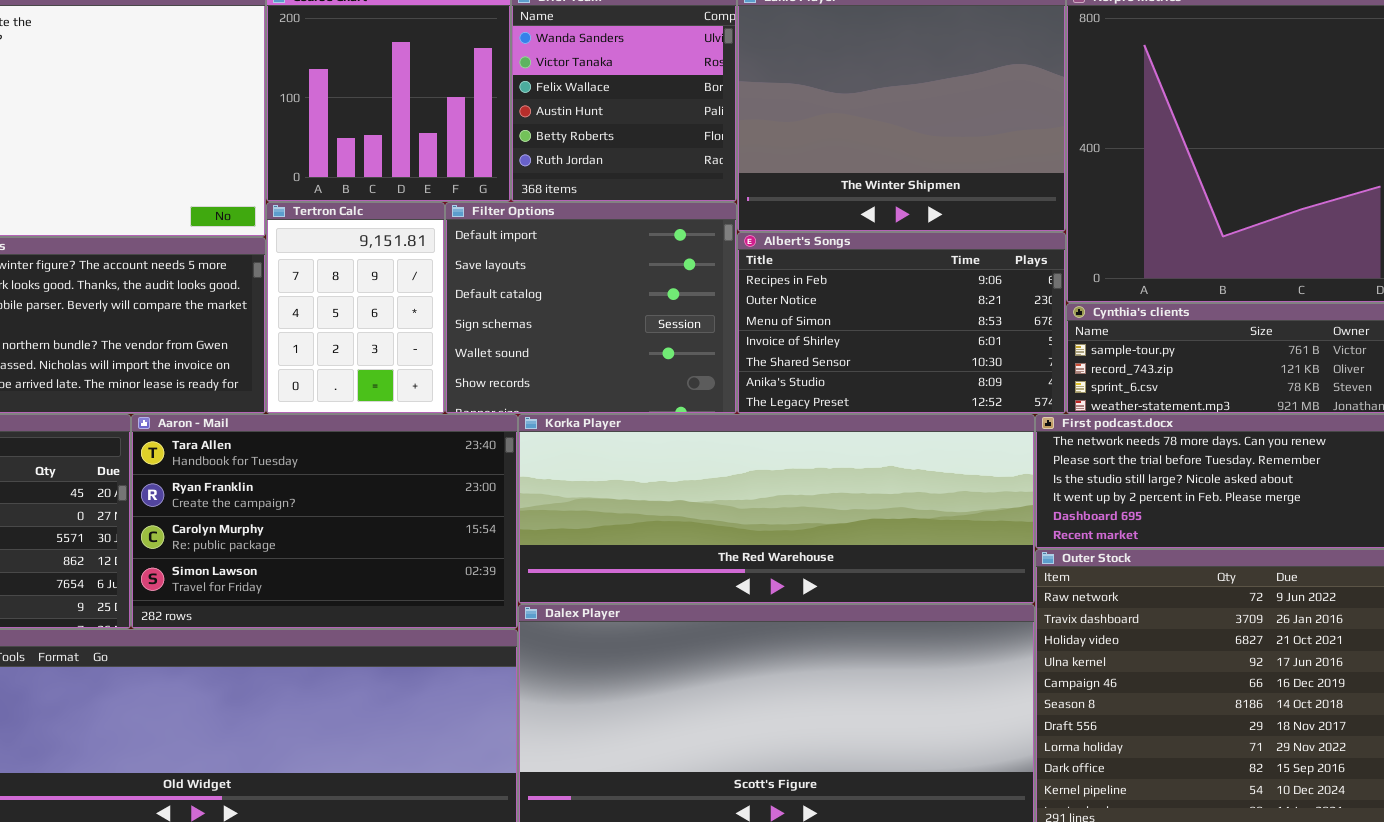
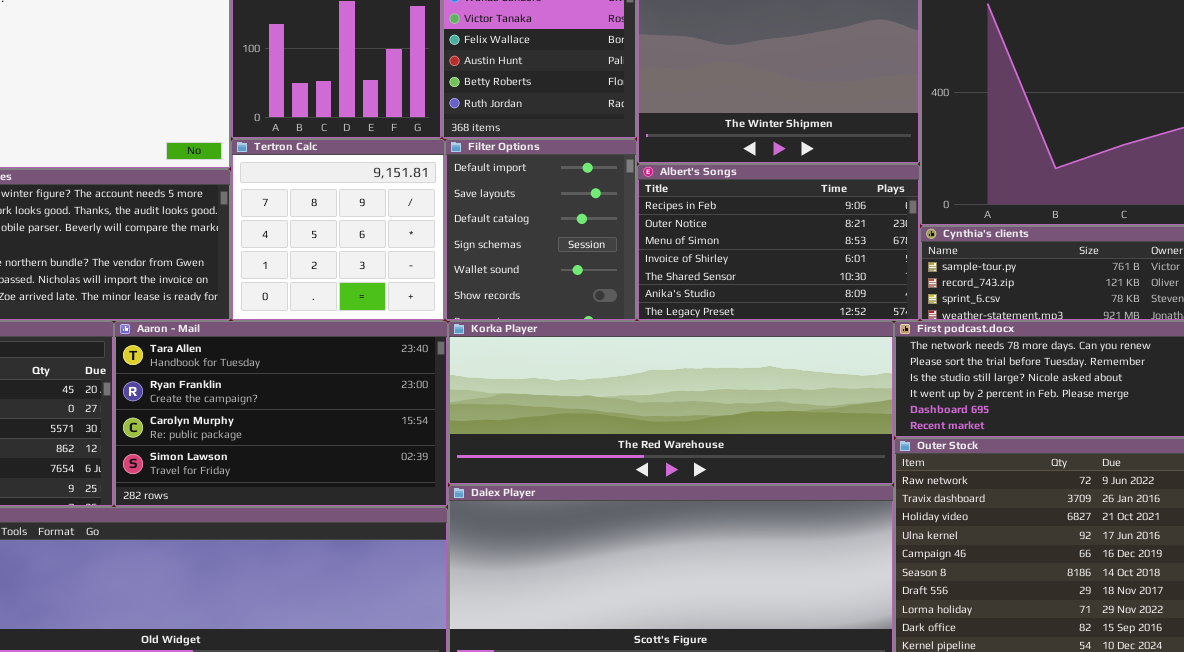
Tertron Calc: [266,202,445,414] -> [231,139,445,321], resized
Filter Options: [445,202,737,414] -> [445,139,637,321], resized

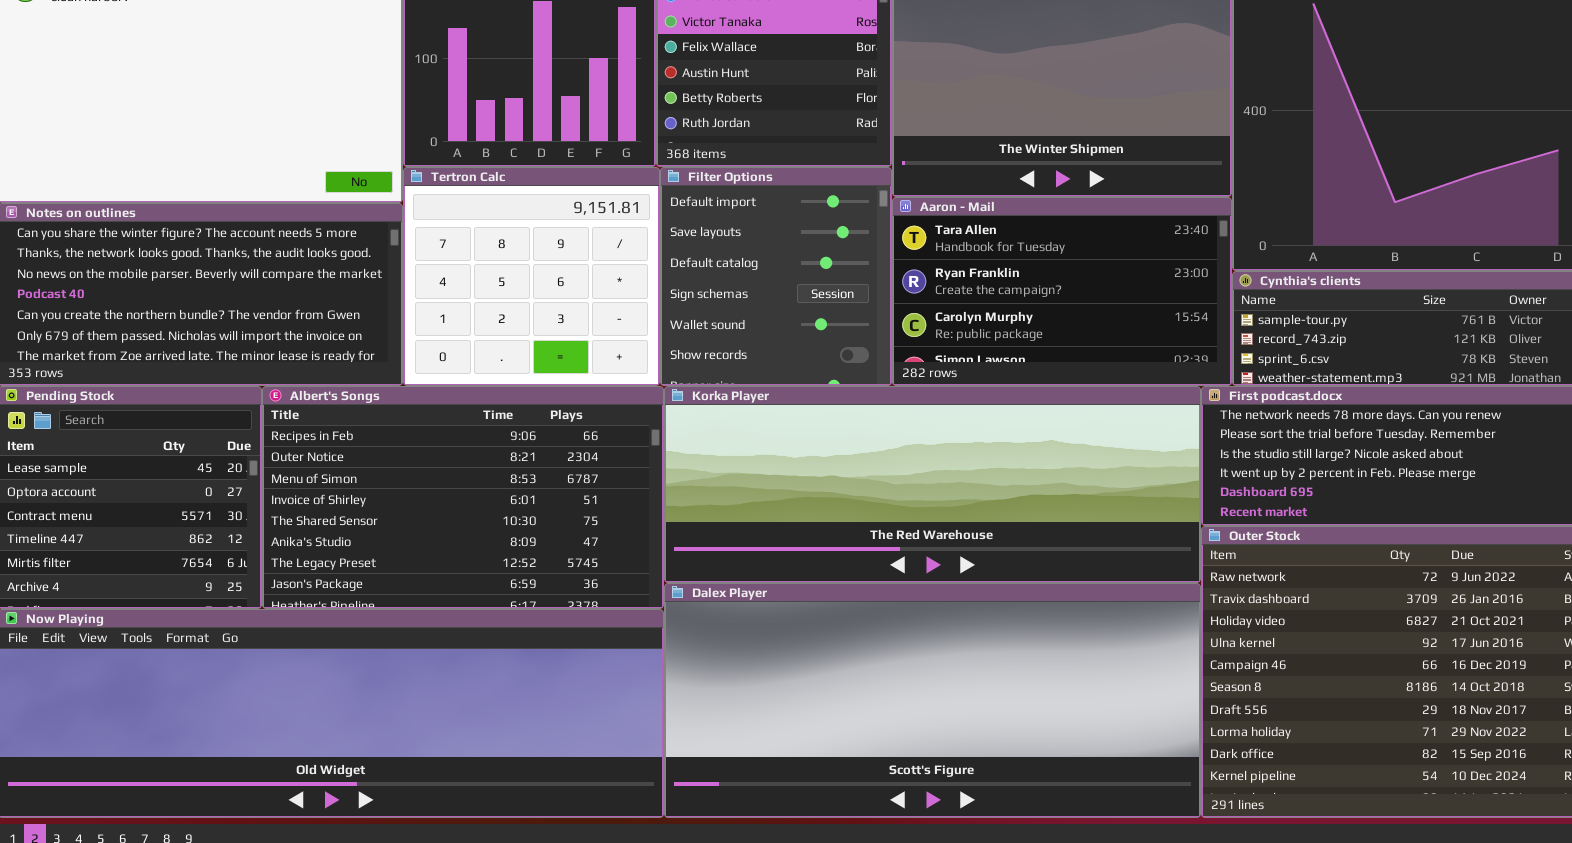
Albert's Songs: [637,164,920,321] -> [262,386,664,609], moved, resized
Aaron - Mail: [114,321,448,507] -> [892,197,1232,386], moved, resized

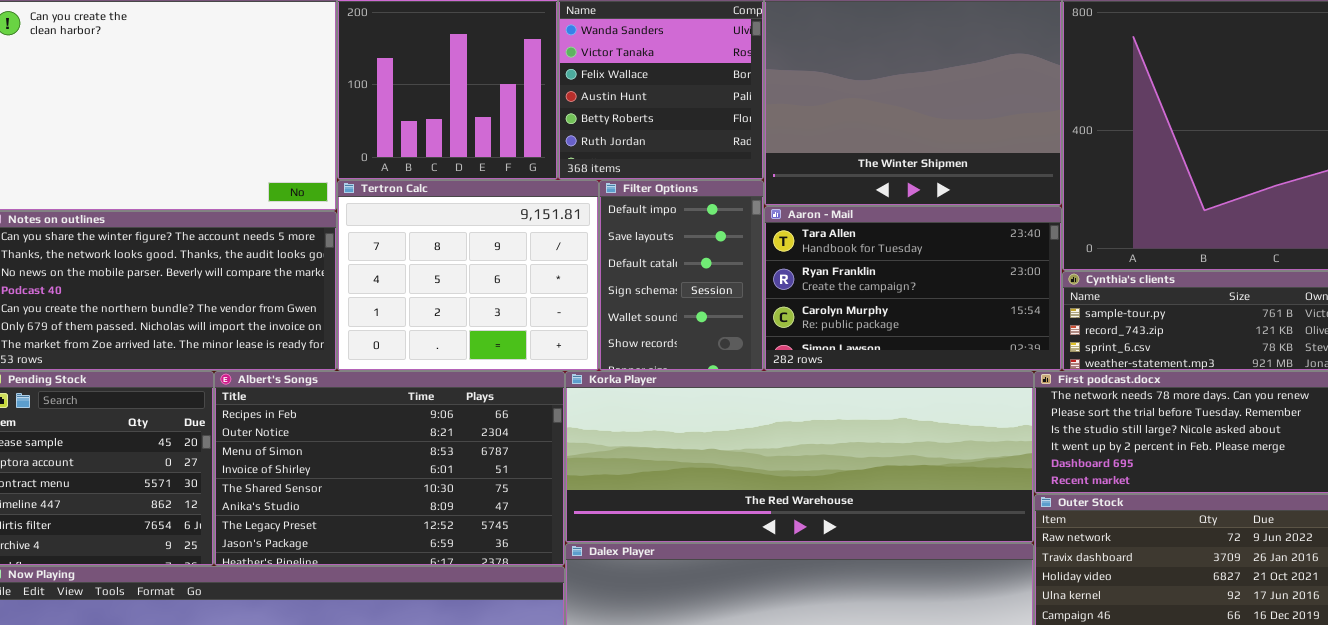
Tertron Calc: [403,167,660,386] -> [337,180,599,371], resized
Filter Options: [660,167,892,386] -> [599,180,764,371], resized

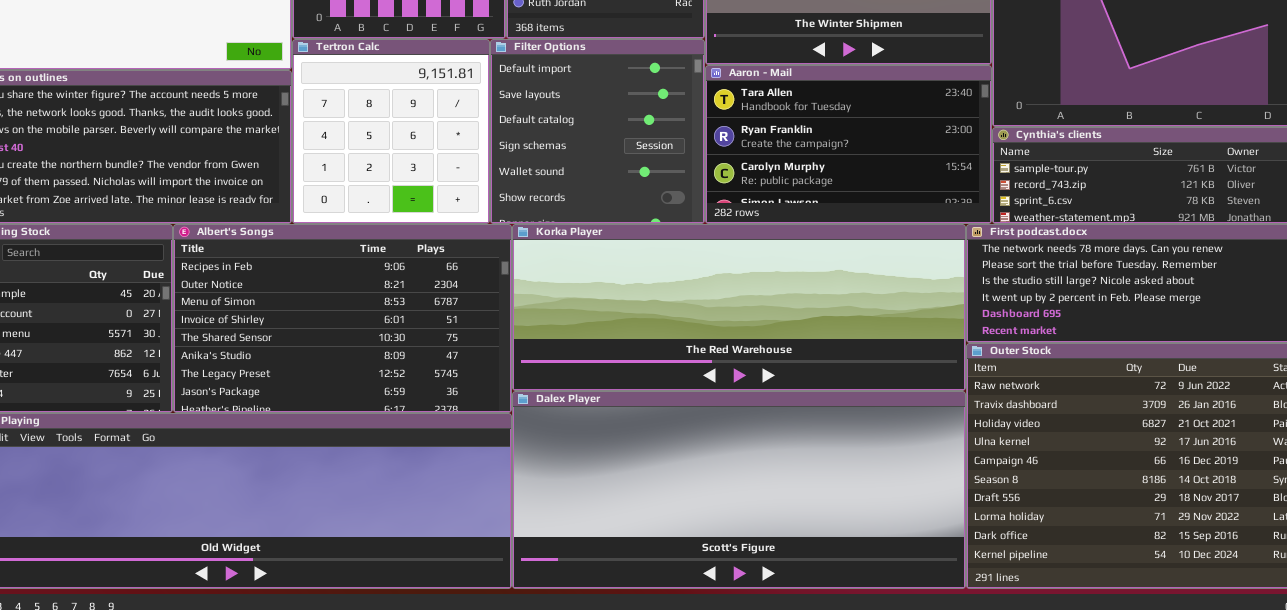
Tertron Calc: [337,180,599,371] -> [292,39,490,224], resized
Filter Options: [599,180,764,371] -> [490,39,705,224], resized

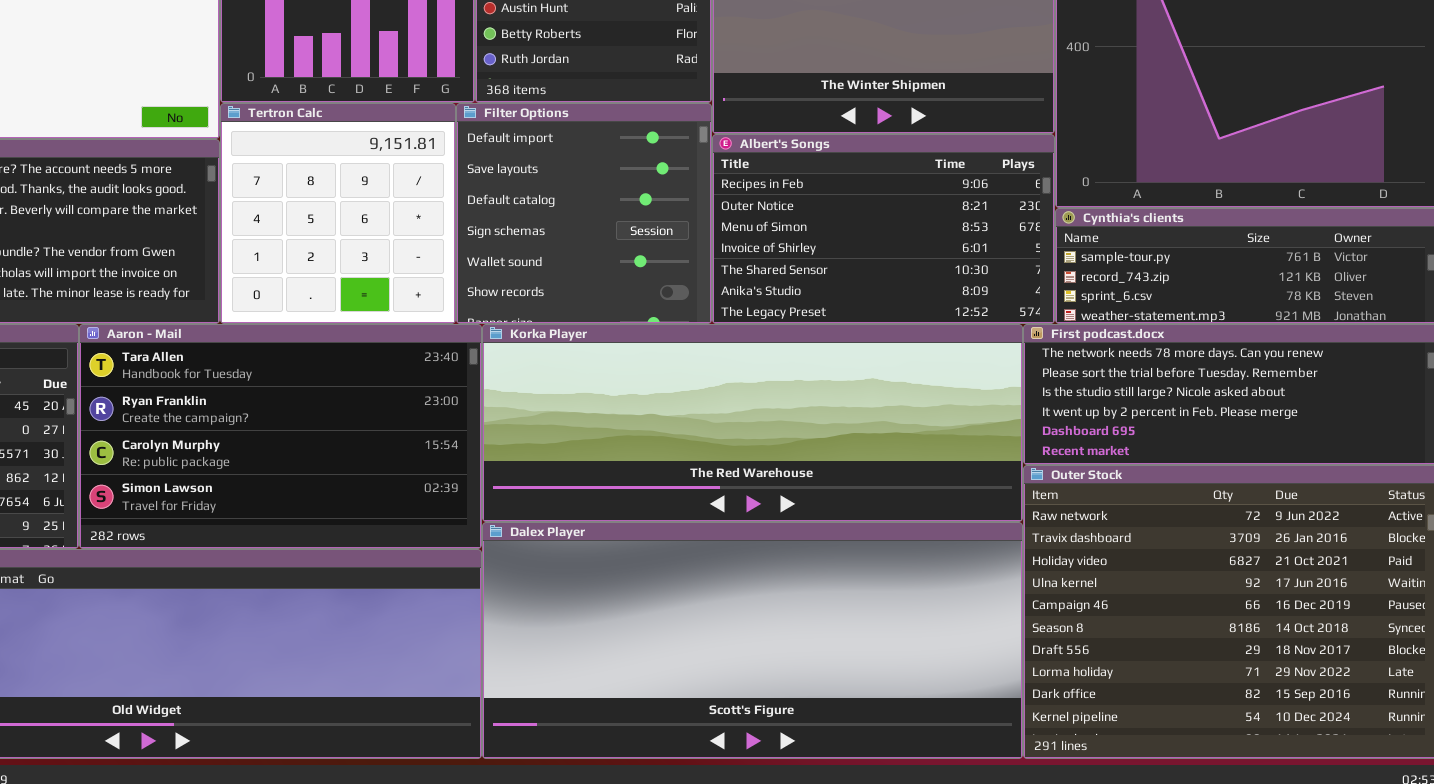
Aaron - Mail: [705,65,992,224] -> [79,324,482,549], moved, resized
Albert's Songs: [173,224,512,413] -> [712,134,1055,324], moved, resized

